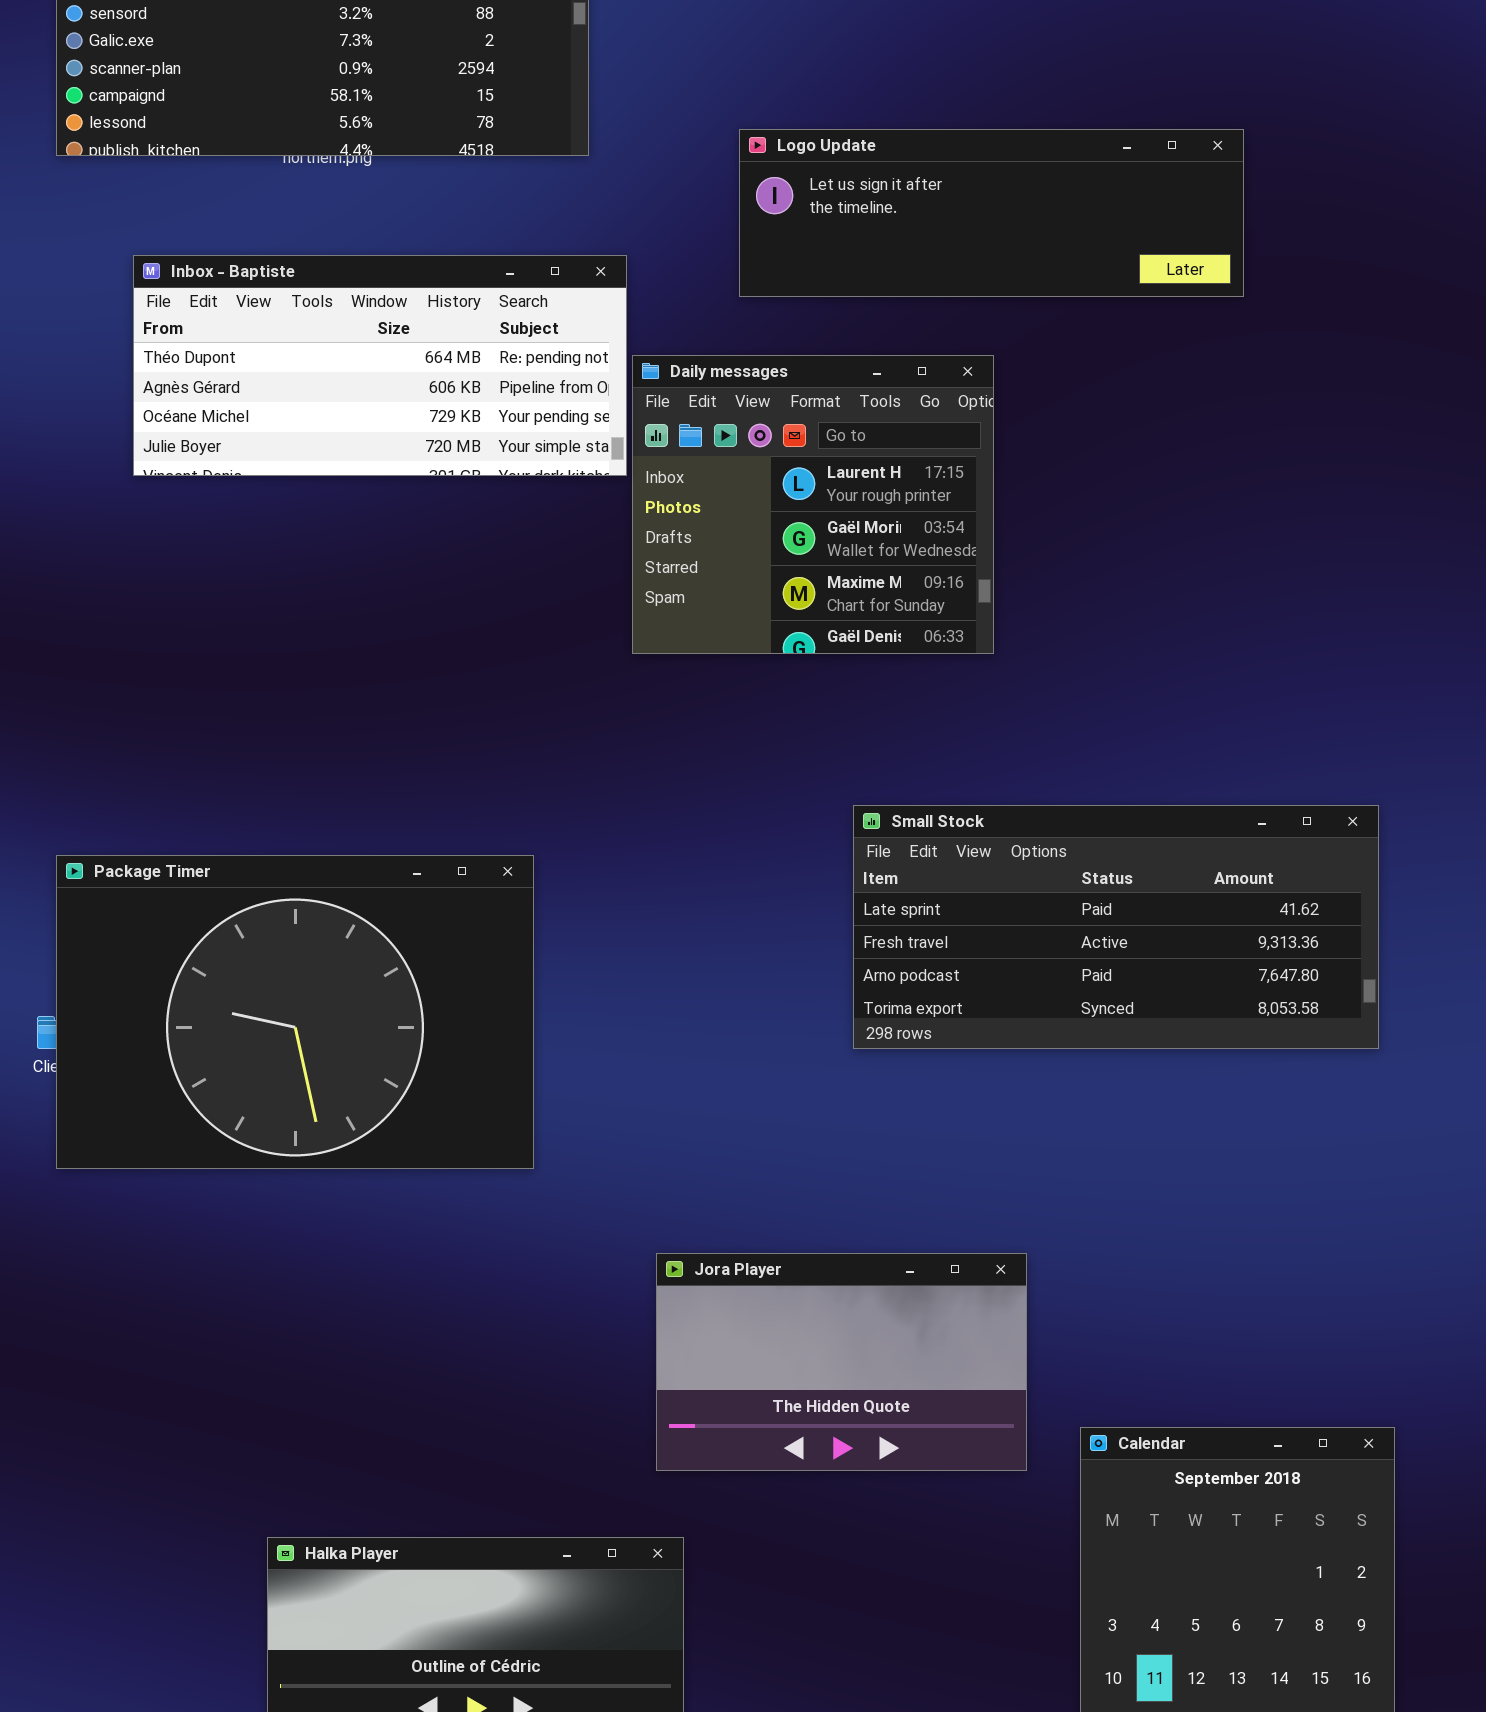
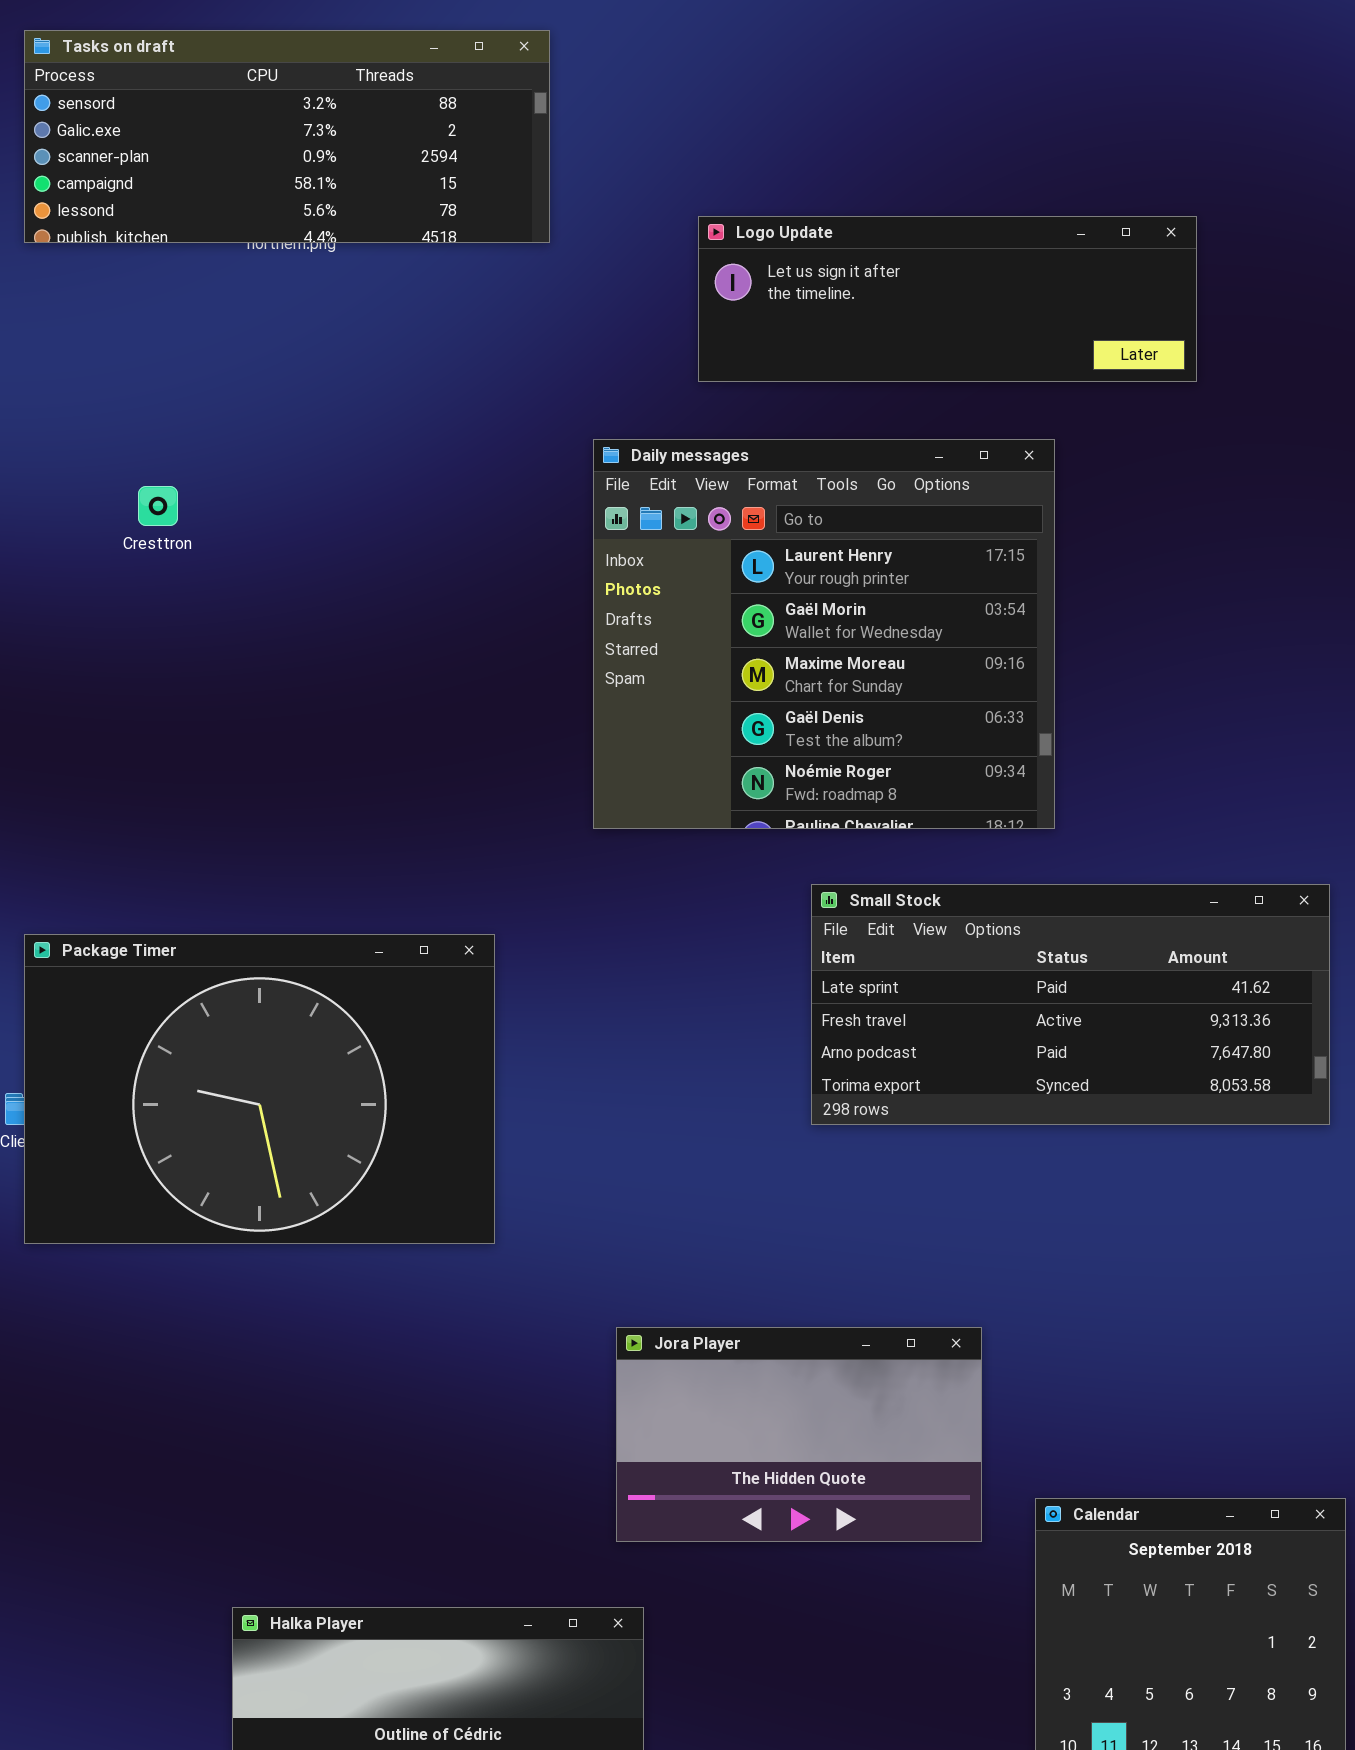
Inbox - Baptiste: [133,255,627,476] -> none, closed
Daily messages: [632,355,994,654] -> [593,439,1055,829], resized

